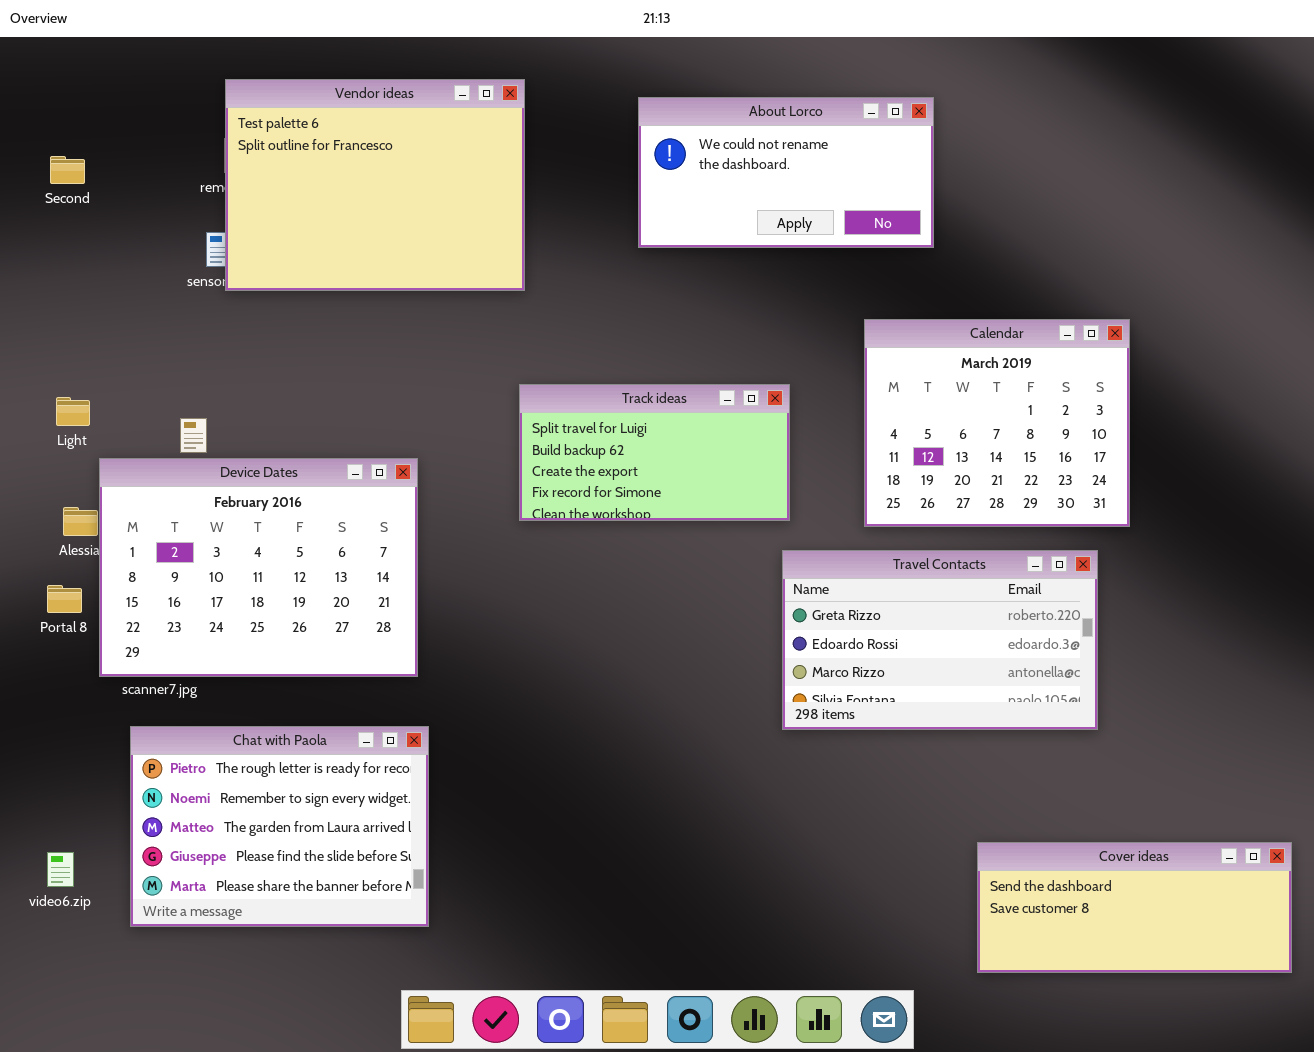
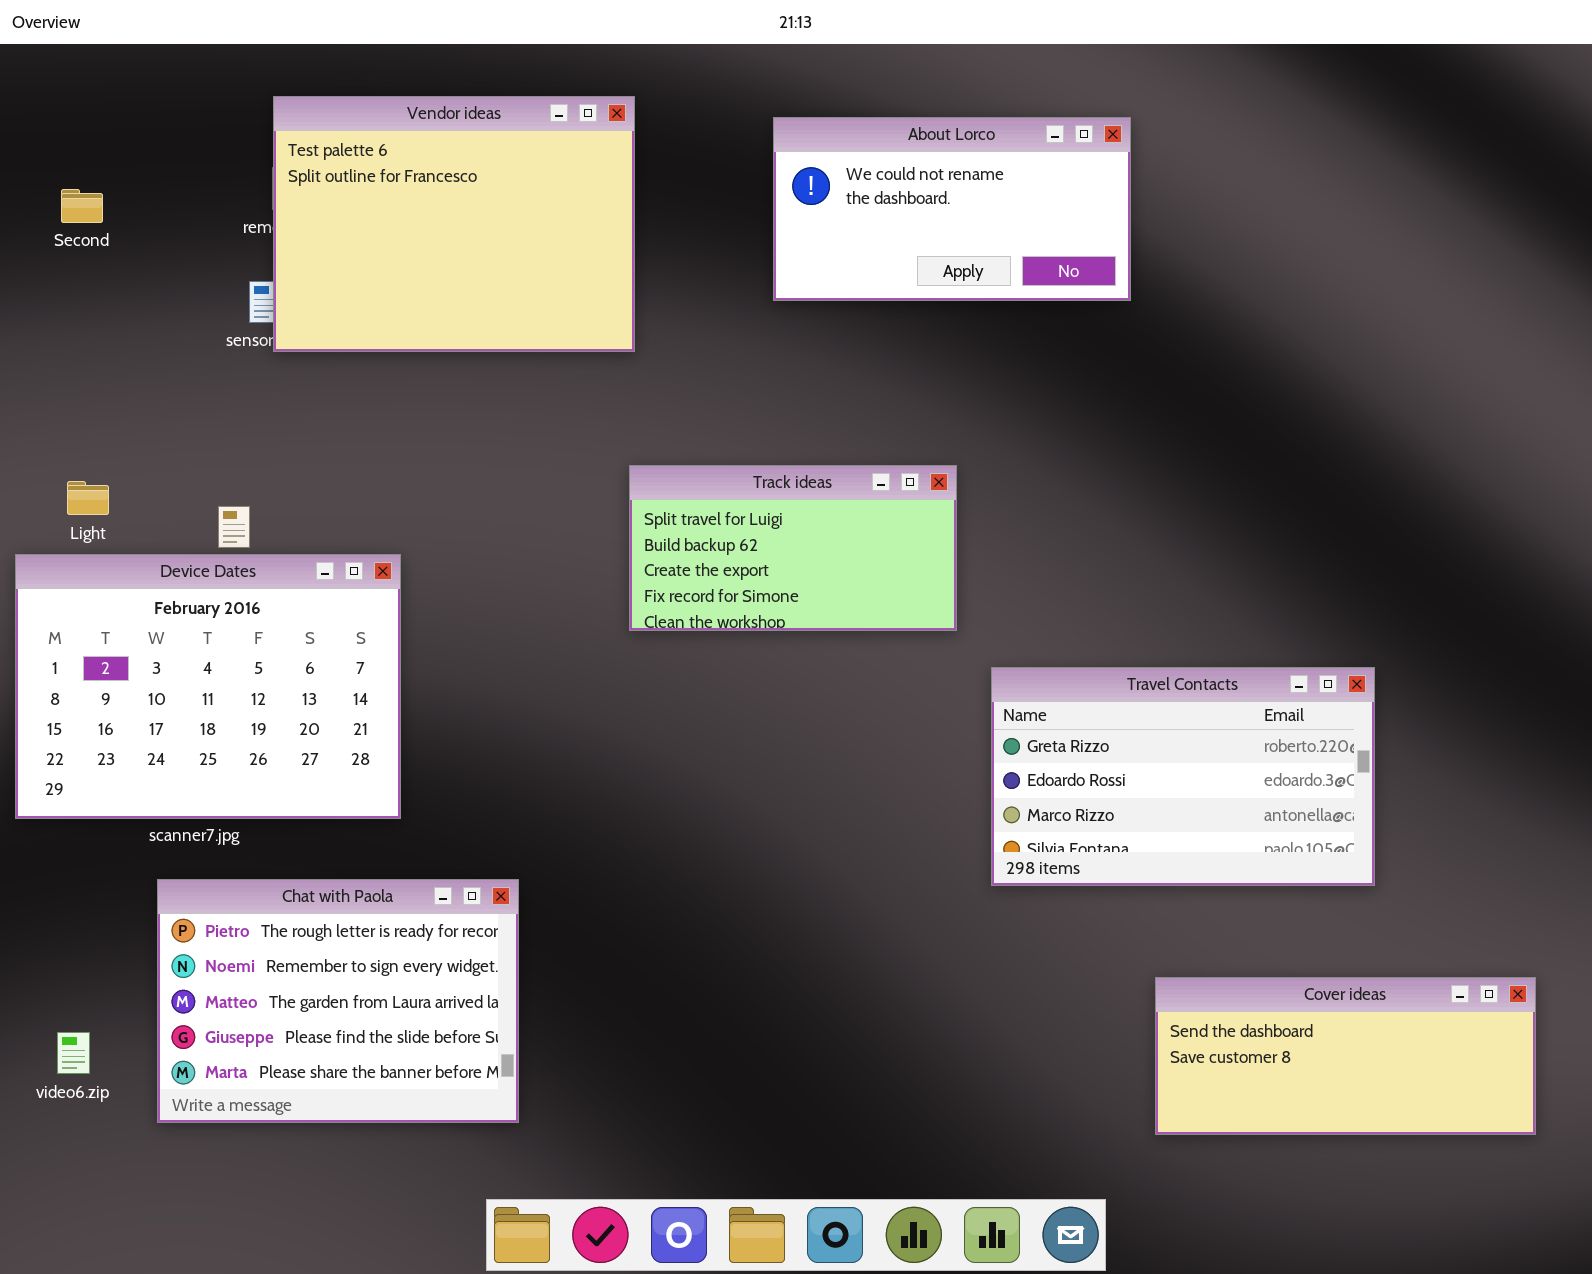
Calendar: [864,319,1130,527] -> none, closed
Device Dates: [99,458,418,677] -> [15,554,401,819], moved
Travel Contacts: [782,550,1098,730] -> [991,667,1375,886], moved
Cover ideas: [977,842,1292,973] -> [1155,977,1536,1135], moved

